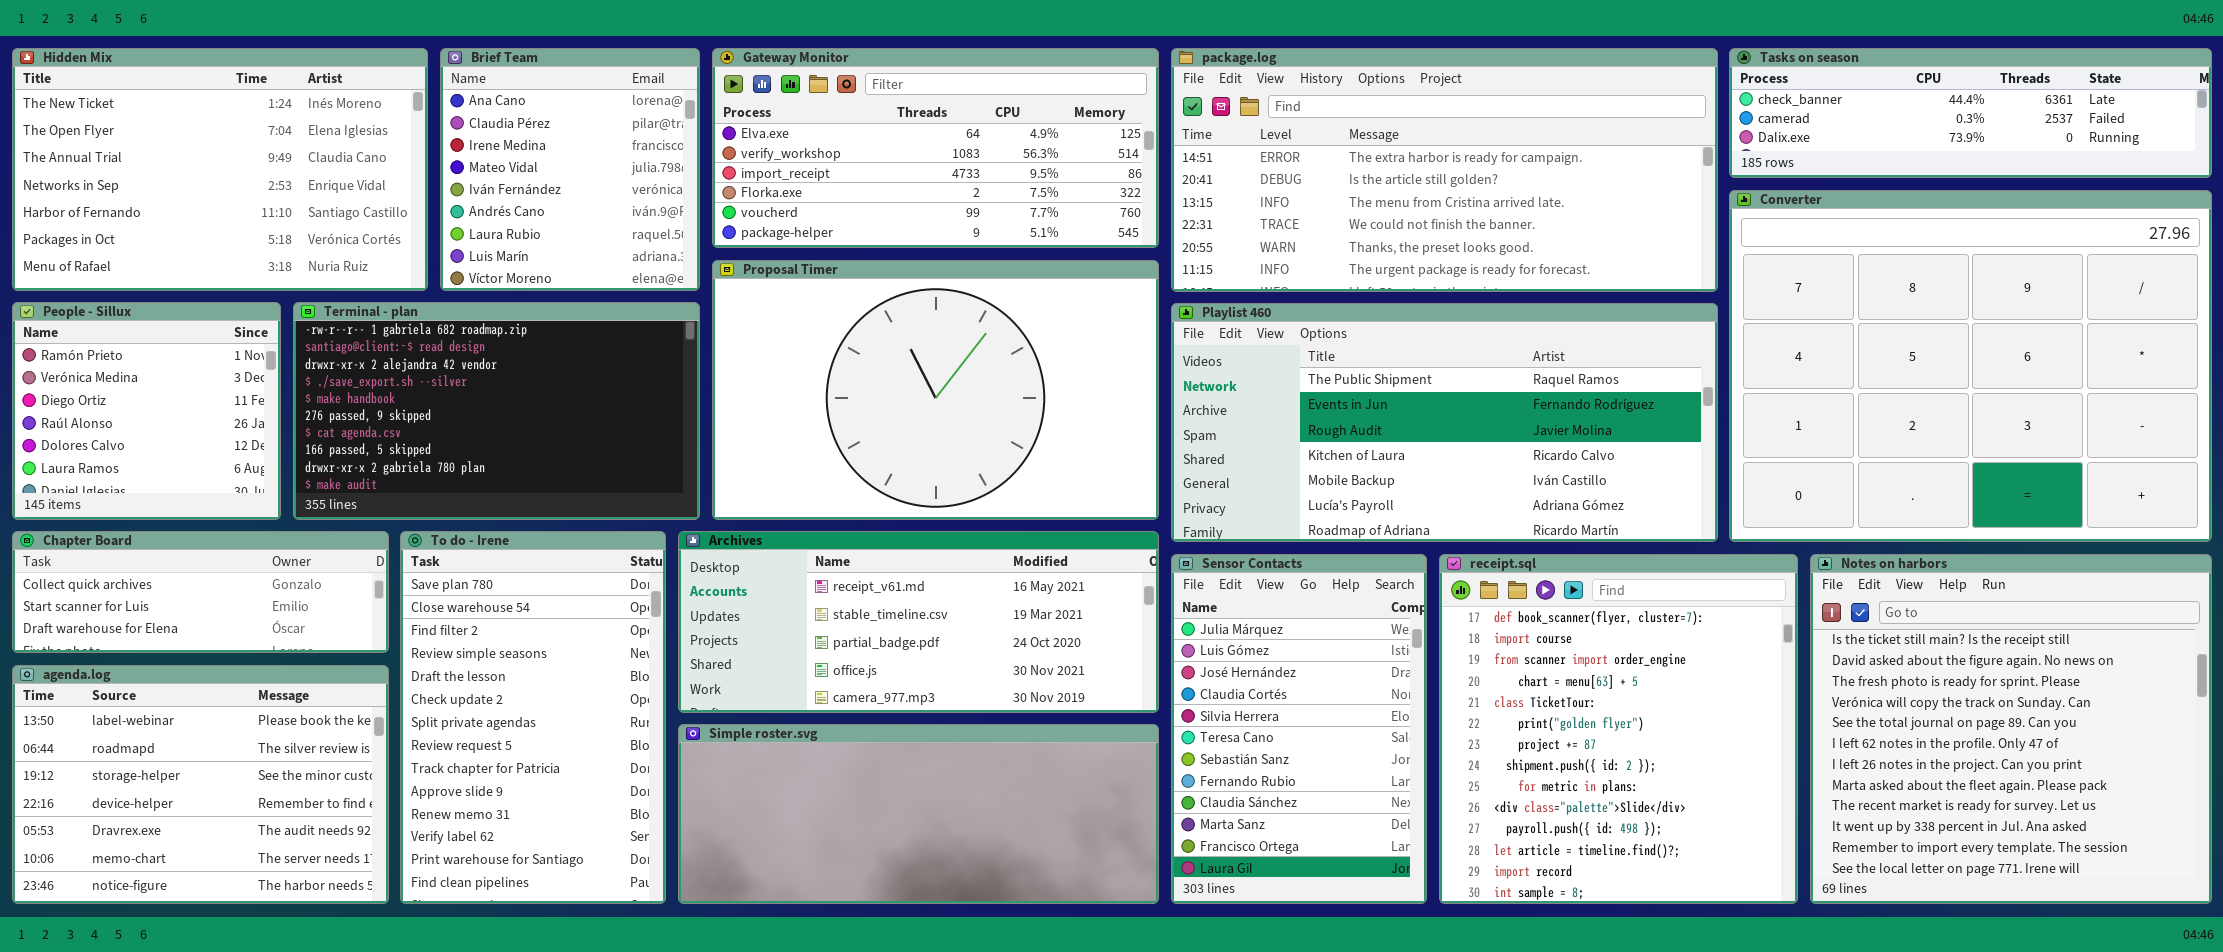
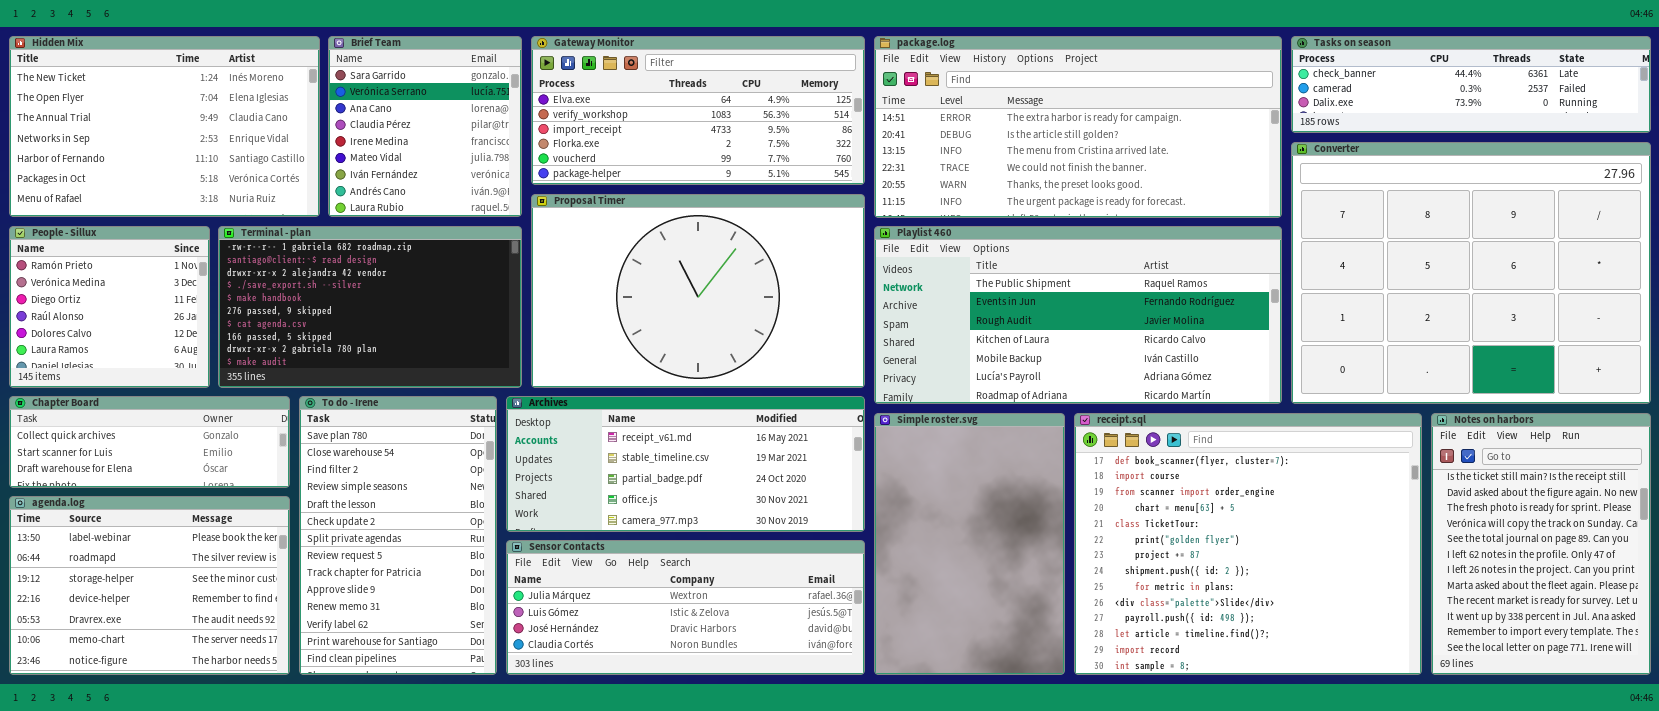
Brief Team: [440,48,700,291] -> [328,36,522,217], scrolled up 2 rows
Sensor Contacts: [1171,554,1427,904] -> [506,540,865,675], moved, resized
receipt.sql: [1439,554,1798,904] -> [1074,413,1422,675], resized
Notes on harbors: [1810,554,2212,904] -> [1431,413,1651,675], resized
Simple roster.svg: [678,724,1159,904] -> [874,413,1065,675], moved, resized

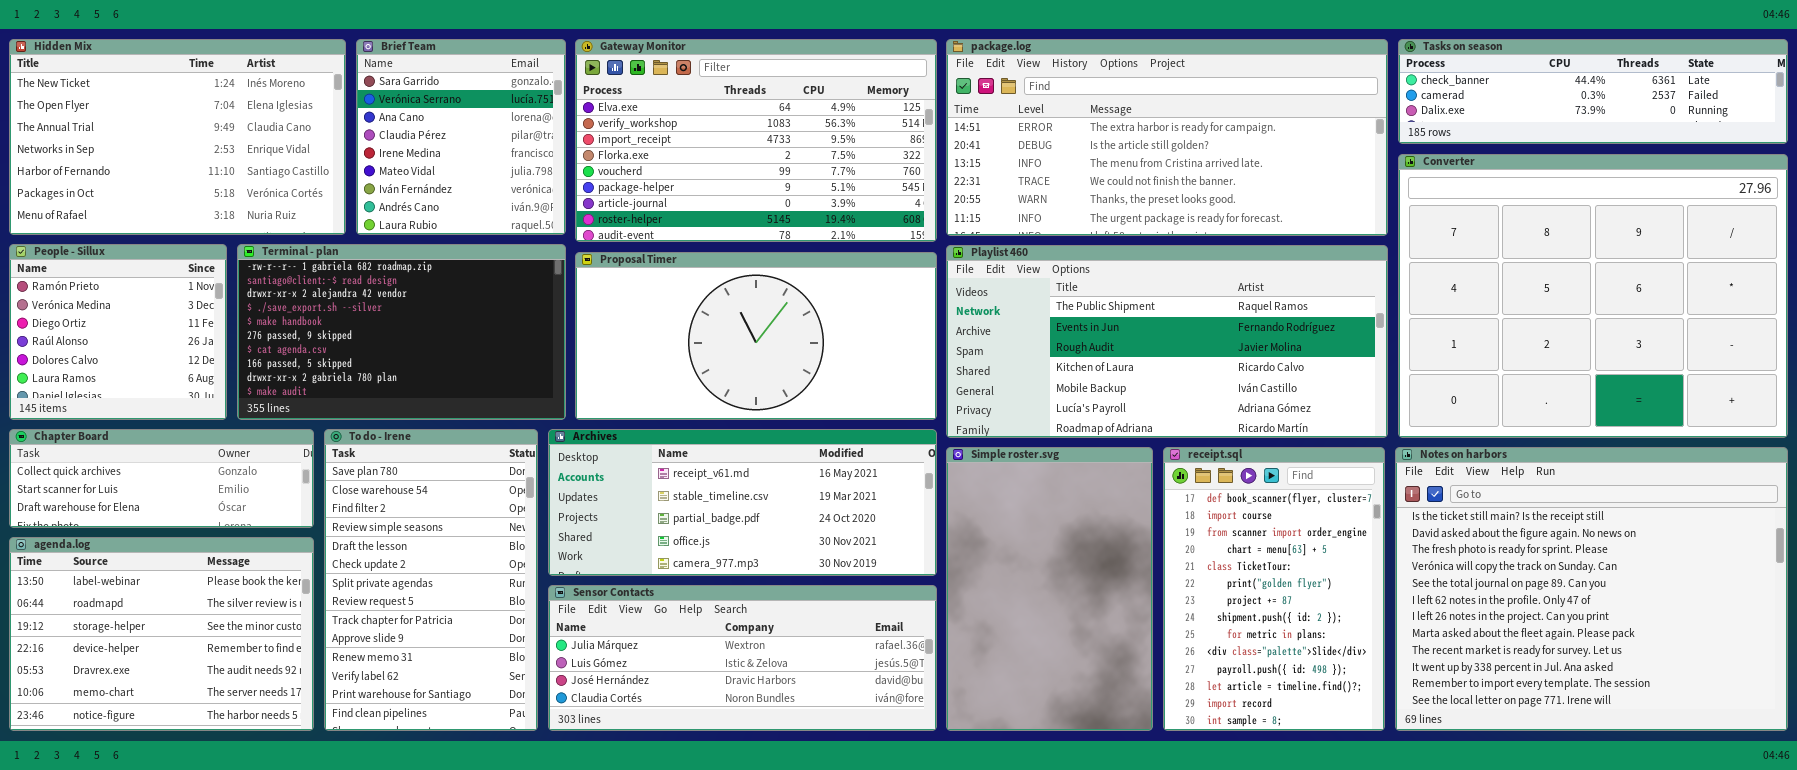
Gateway Monitor: [531,36,865,185] -> [575,39,937,242], resized
Proposal Timer: [531,194,865,388] -> [575,252,937,420], resized
receipt.sql: [1074,413,1422,675] -> [1163,447,1385,731], resized
Notes on harbors: [1431,413,1651,675] -> [1395,447,1788,731], resized

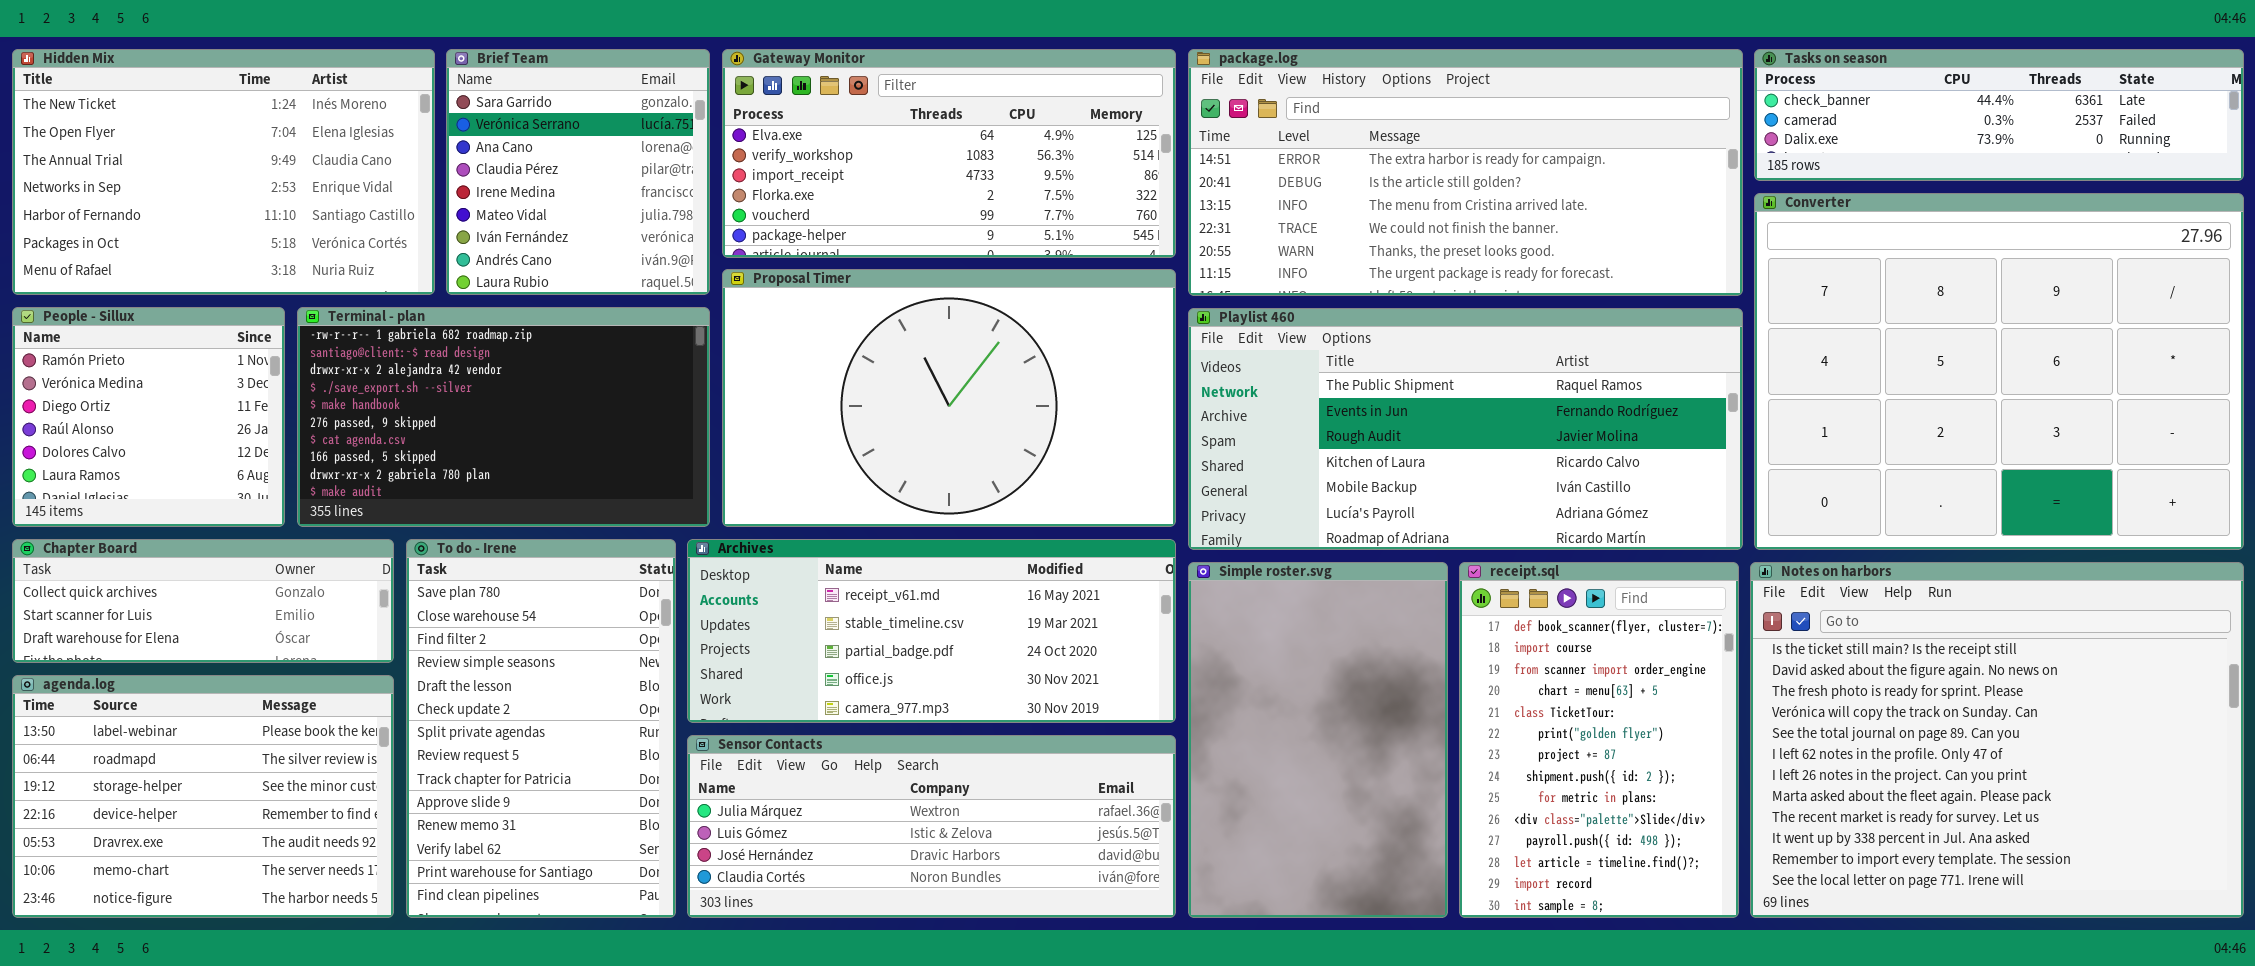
Gateway Monitor: [575,39,937,242] -> [722,49,1176,258], resized
Proposal Timer: [575,252,937,420] -> [722,269,1176,527], resized

